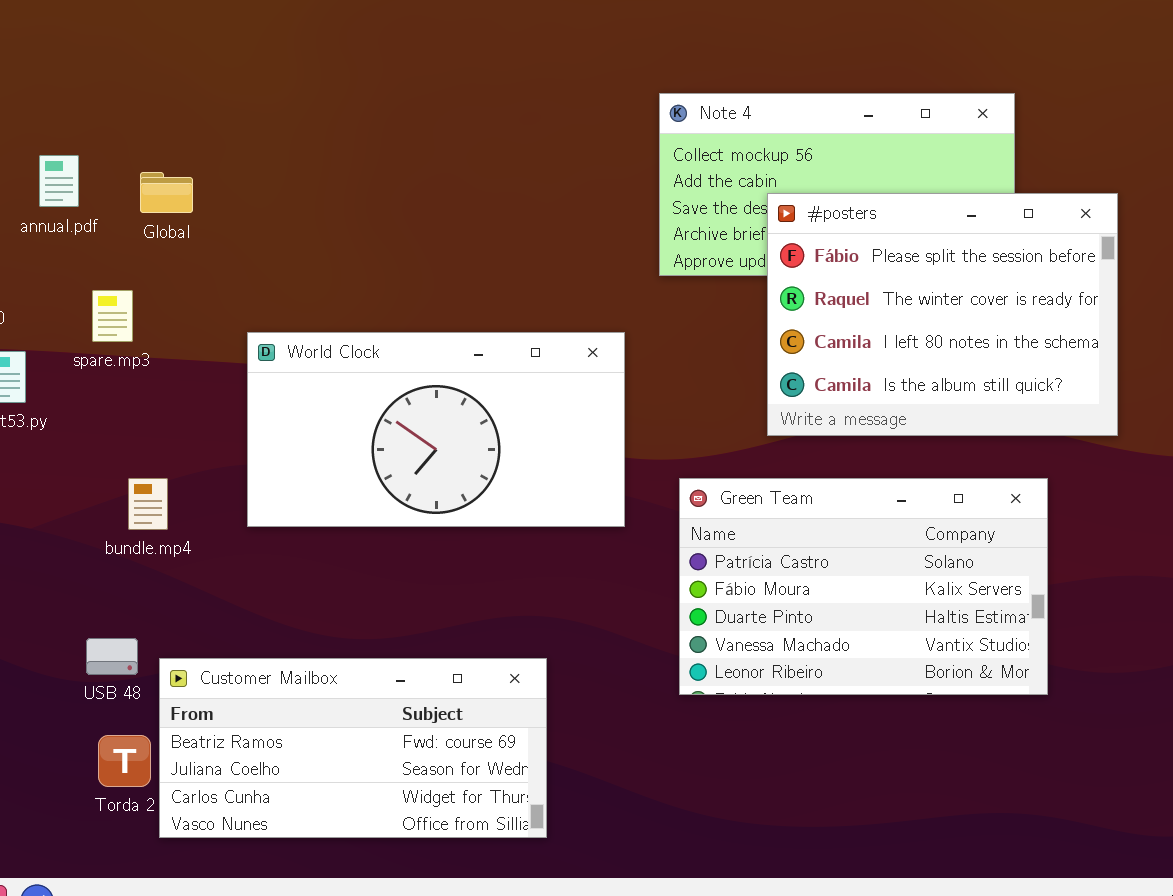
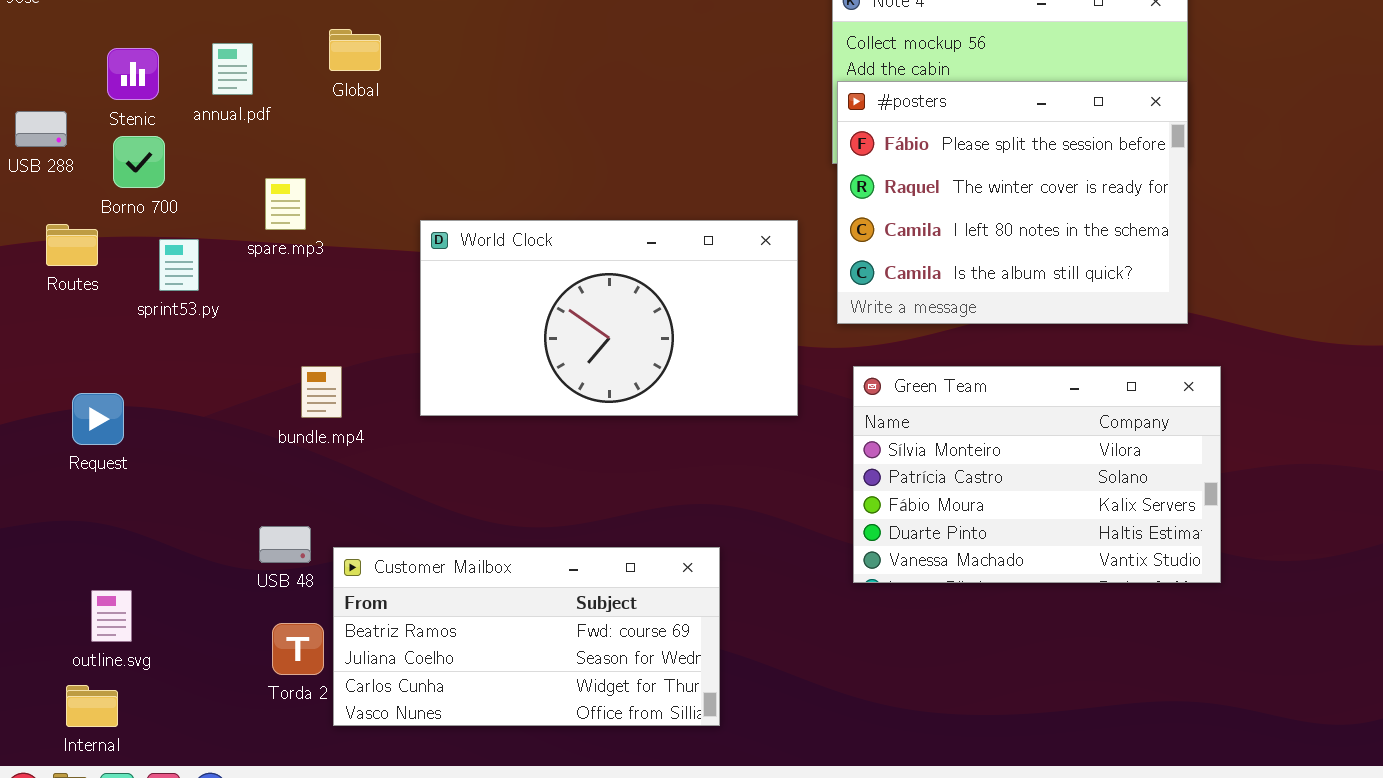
Global: [140,172,193,213] -> [329,29,381,71], moved
#posters: [767,193,1118,436] -> [837,81,1188,324], moved
Green Team: [679,478,1048,695] -> [853,366,1221,583], scrolled up 1 row

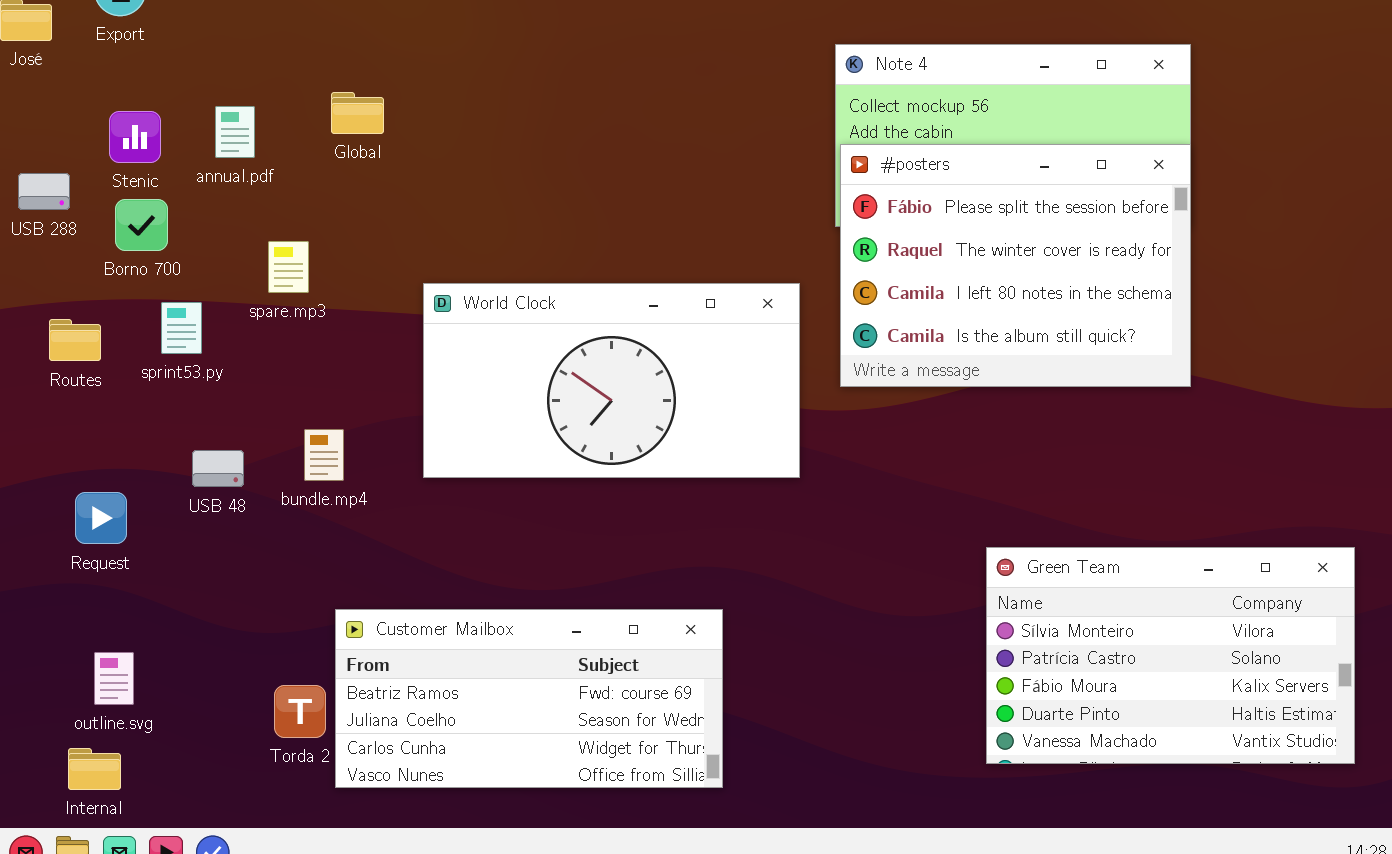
Routes: [46,224,98,266] -> [49,319,101,361], moved
Green Team: [853,366,1221,583] -> [986,547,1355,764], moved
Request: [72,393,124,445] -> [75,492,127,544], moved
USB 48: [259,526,311,563] -> [192,450,244,487], moved

